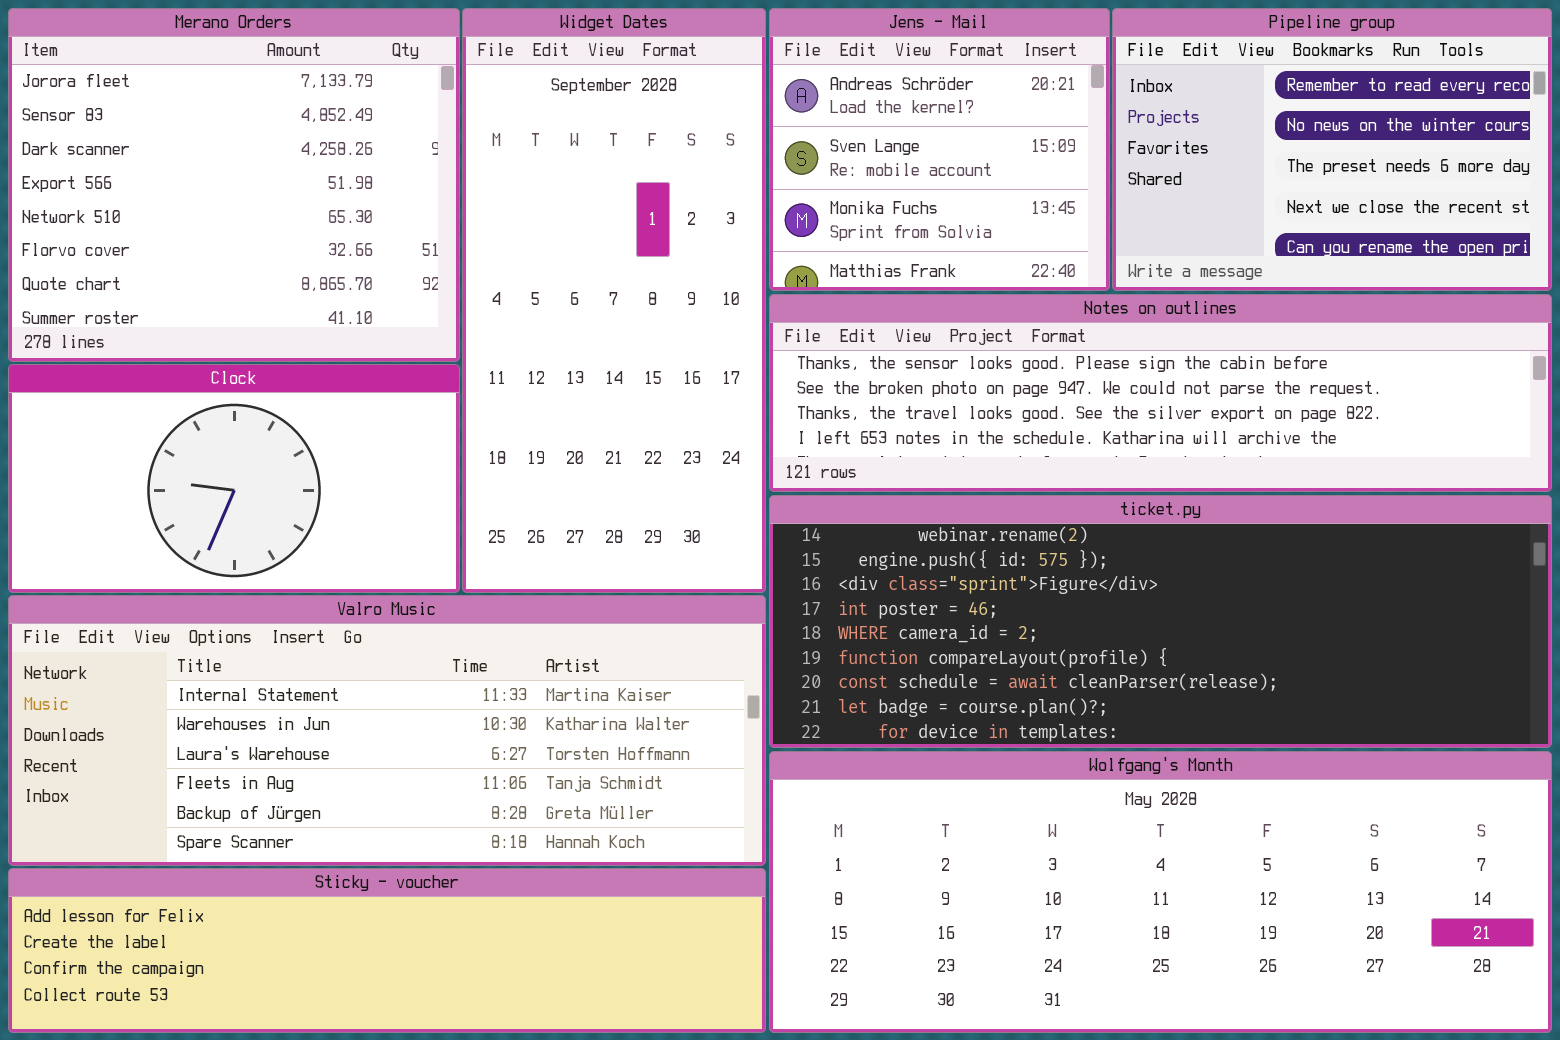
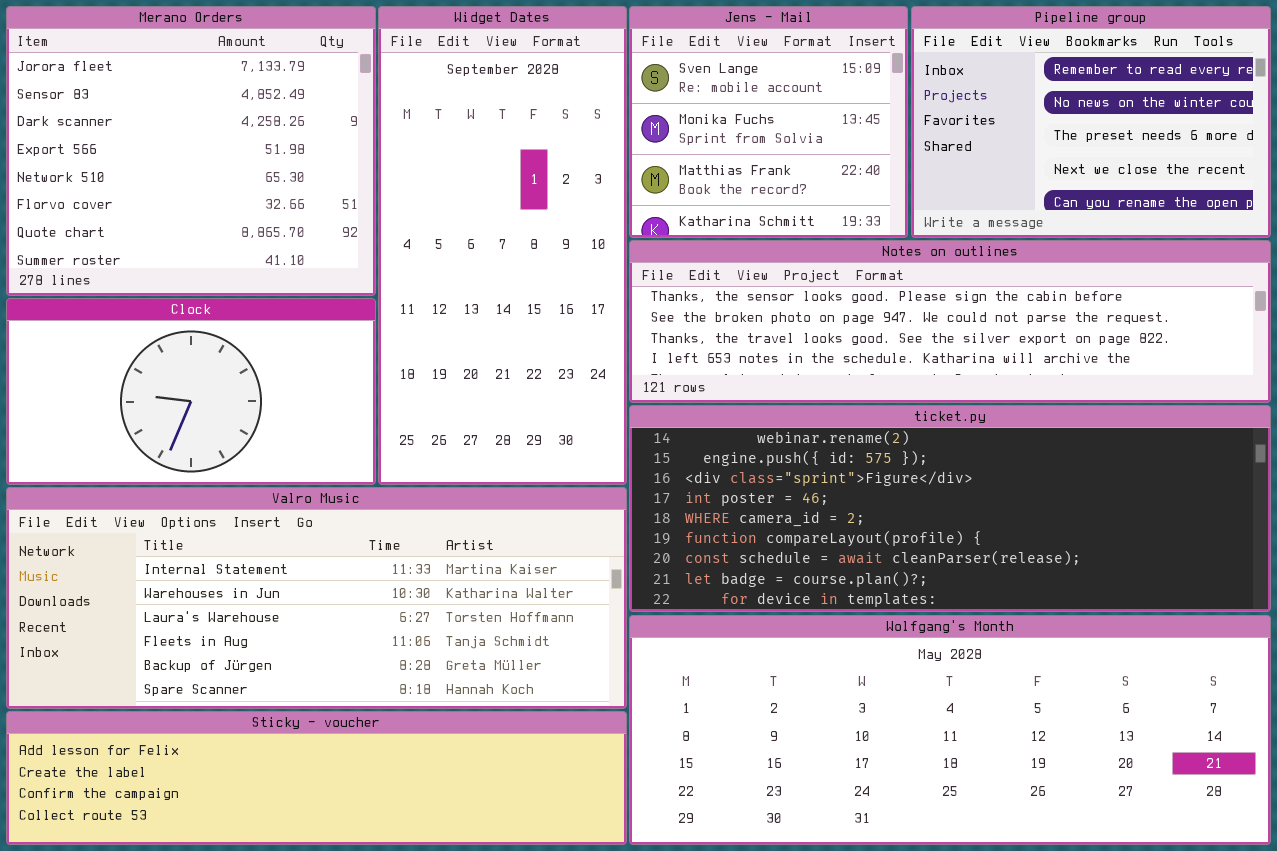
Jens - Mail: [769,8,1110,291] -> [629,6,908,238], scrolled down 1 row

